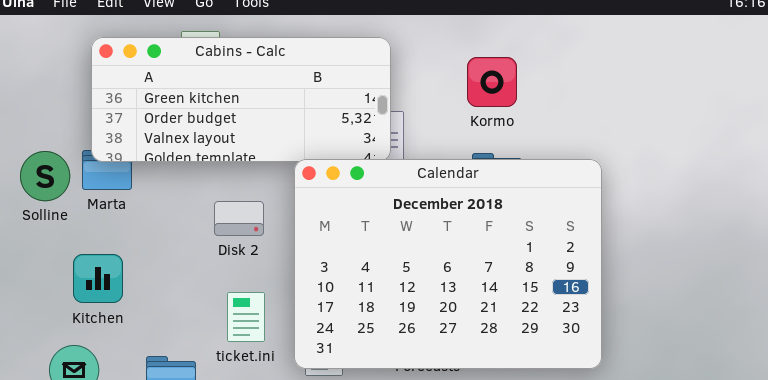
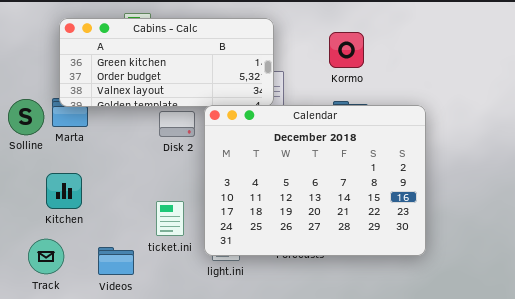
Disk 2: [214,201,264,236] -> [159,111,195,137], moved

